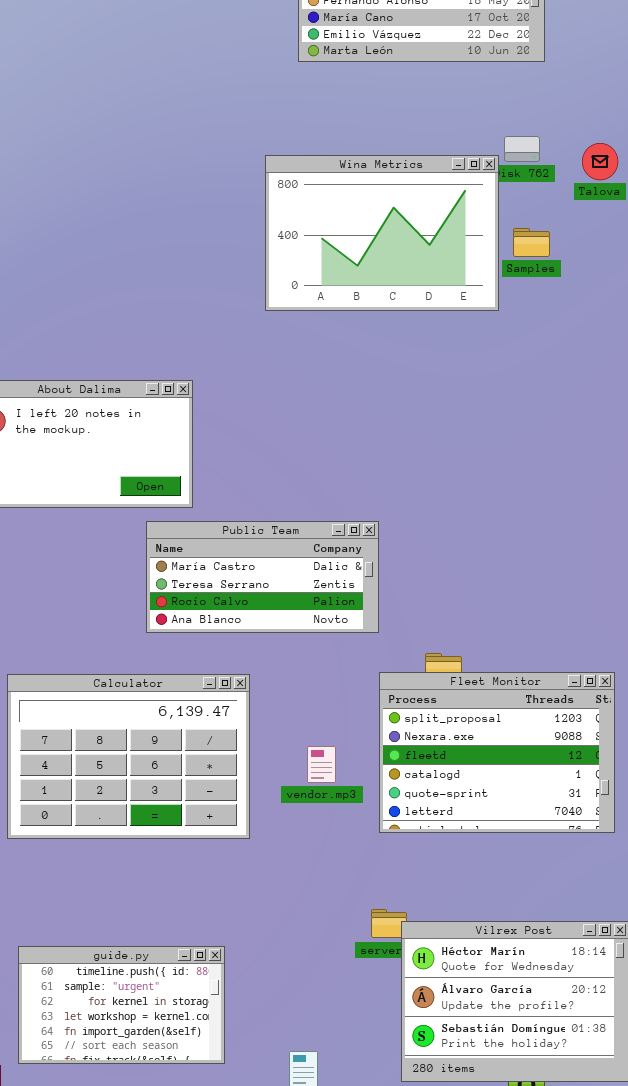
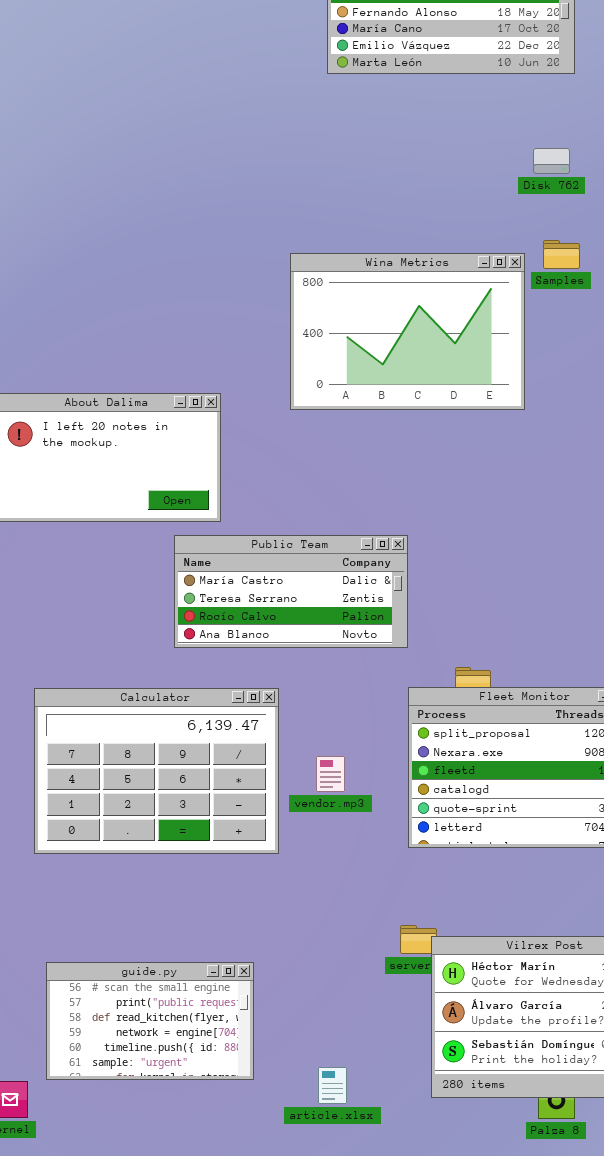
Wina Metrics: [265,155,499,311] -> [290,253,525,410], moved
vendor.mp3: [307,746,336,783] -> [316,756,345,792], moved
guide.py: [18,946,225,1064] -> [46,962,254,1080], scrolled up 4 rows

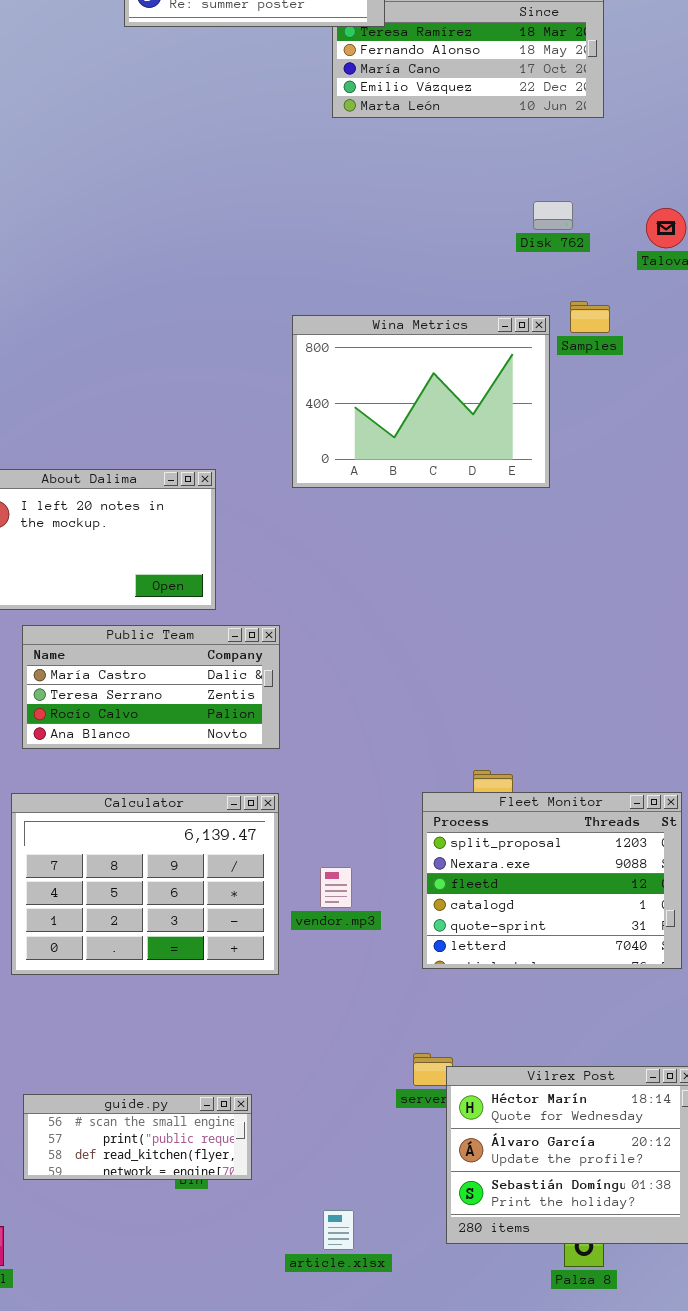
Disk 762: [533,148,570,174] -> [533,201,573,230], moved
Public Team: [174,535,408,648] -> [22,625,280,749], moved
guide.py: [46,962,254,1080] -> [23,1094,252,1180], resized

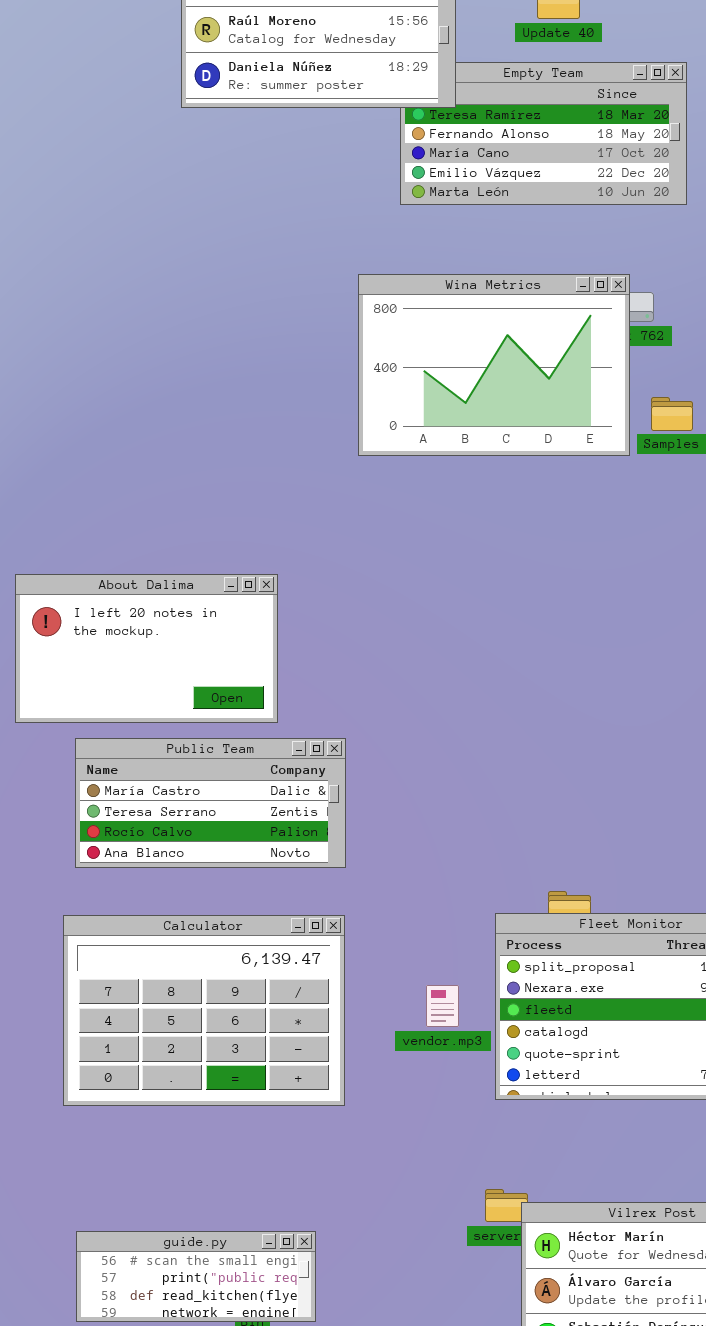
Wina Metrics: [292,315,550,488] -> [358,274,630,456], moved
vendor.mp3: [320,867,352,908] -> [426,985,459,1027], moved

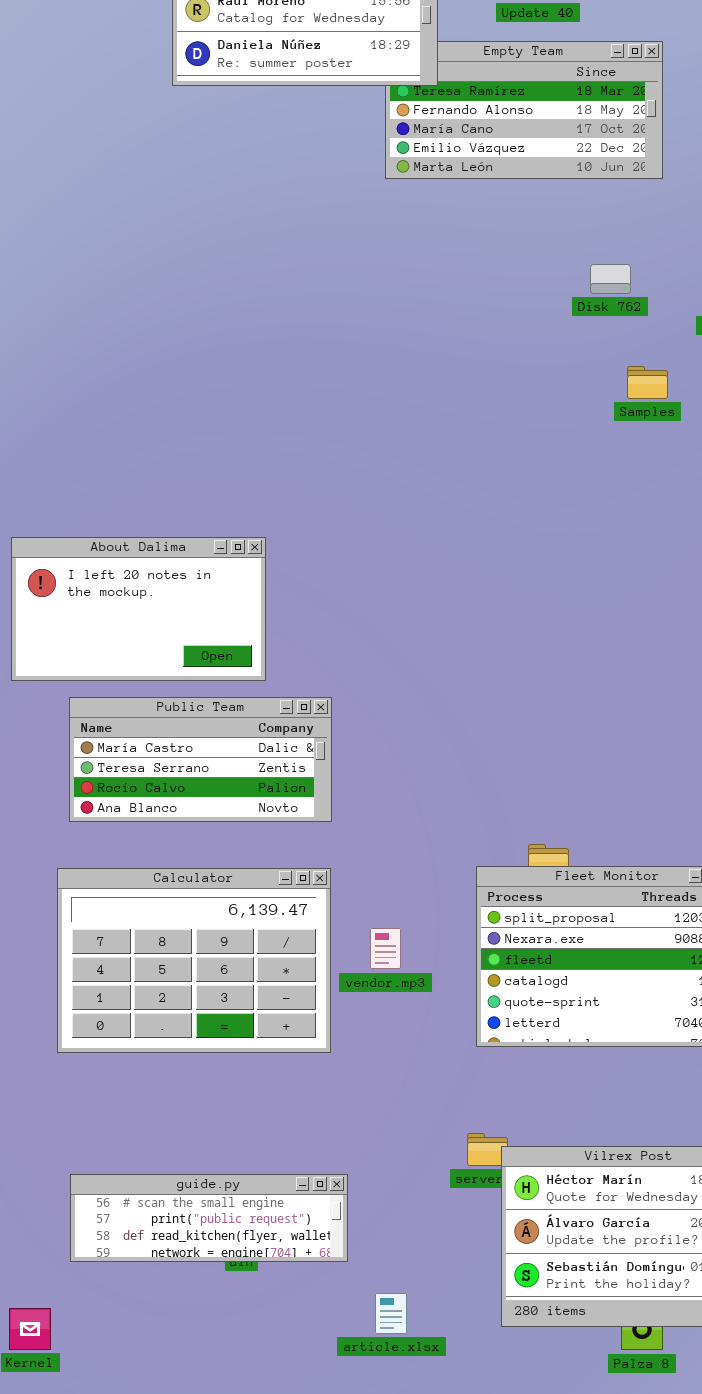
Wina Metrics: [358,274,630,456] -> none, closed
vendor.mp3: [426,985,459,1027] -> [370,928,401,969], moved
guide.py: [76,1231,316,1322] -> [70,1174,348,1262], resized

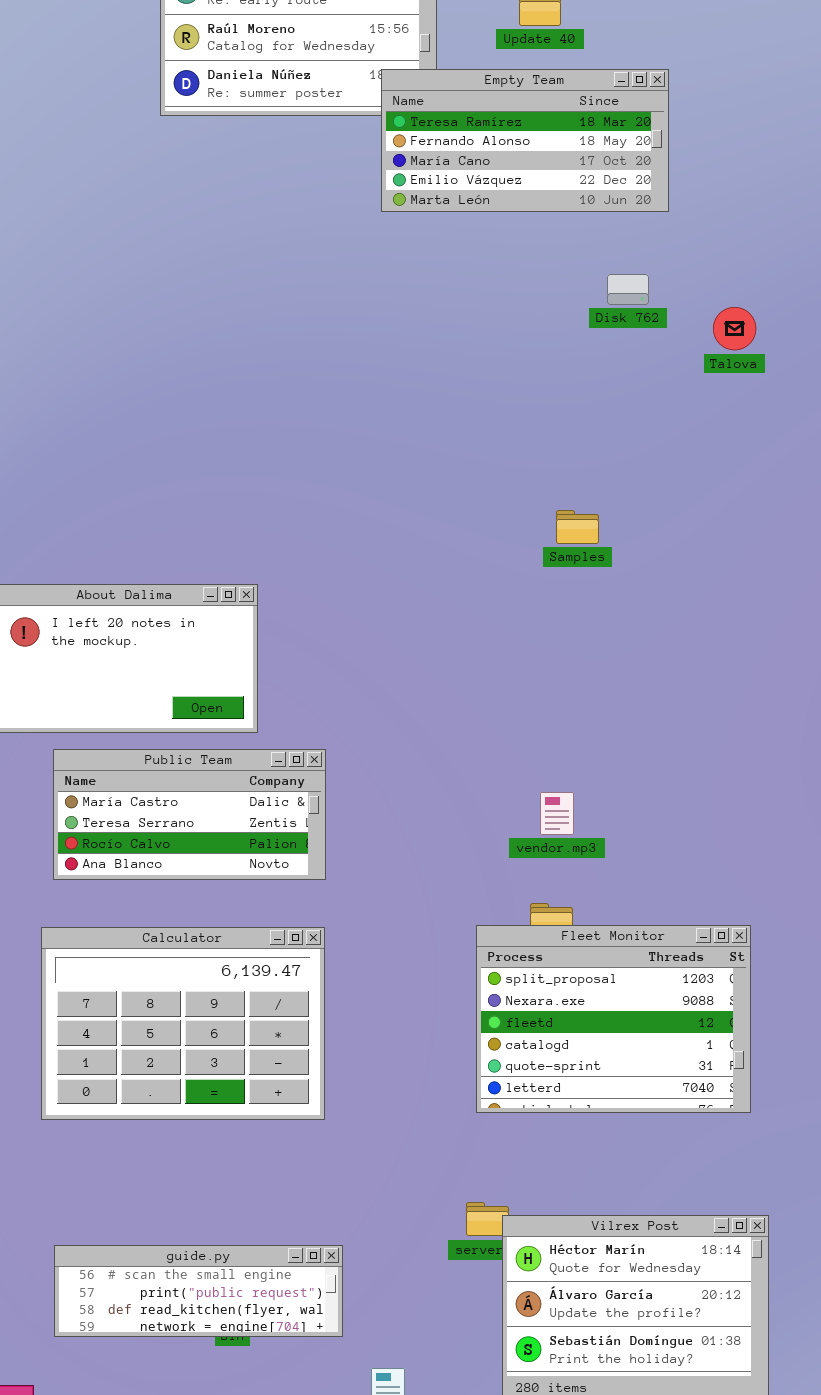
Empty Team: [385,41,663,179] -> [381,69,669,212], raised
Disk 762: [590,264,631,294] -> [607,274,649,305], moved
Samples: [627,366,668,399] -> [556,510,599,544], moved
vendor.mp3: [370,928,401,969] -> [540,792,574,835], moved

